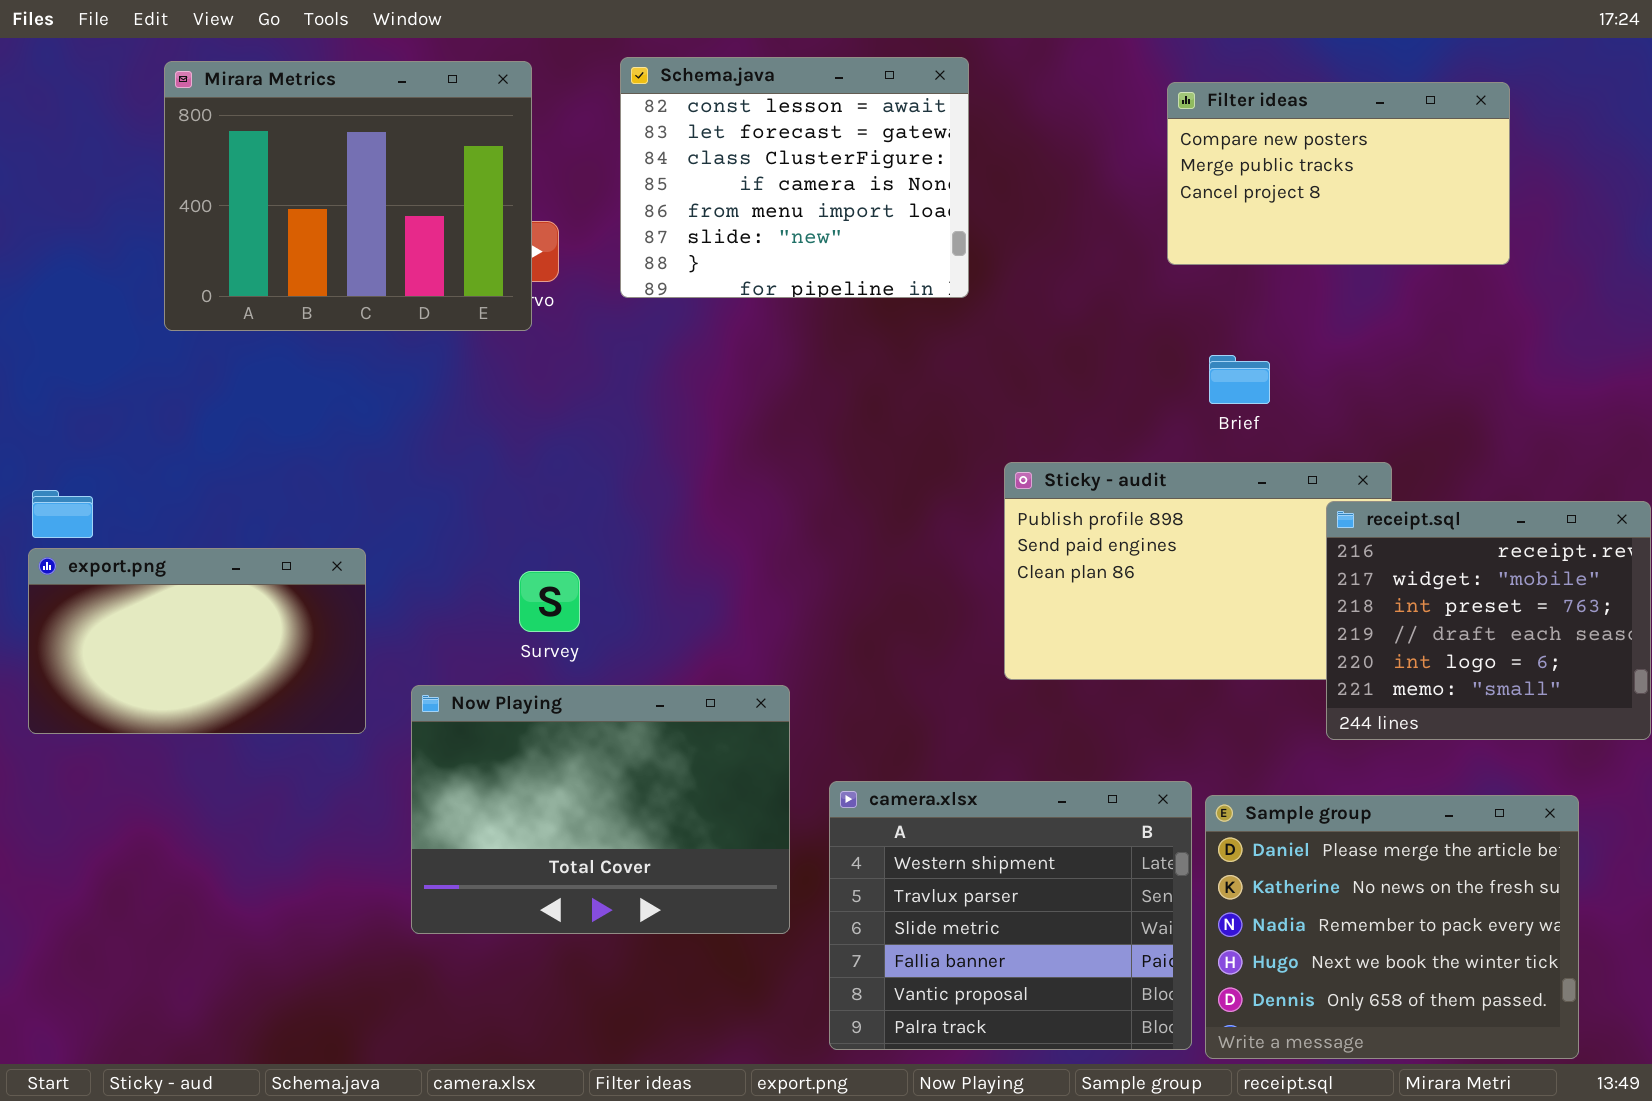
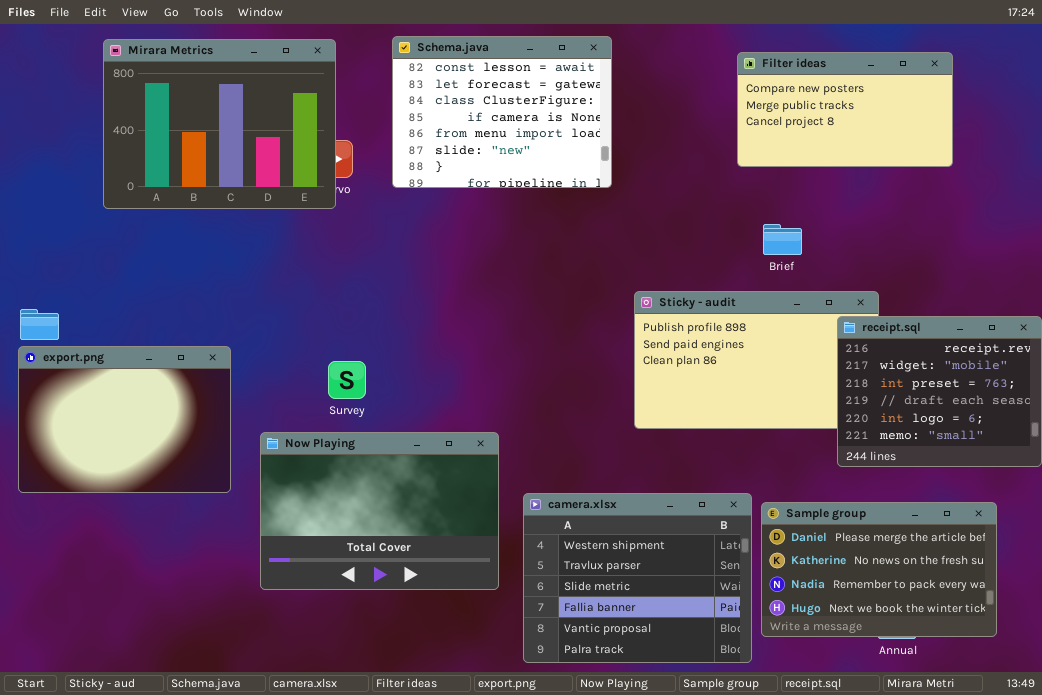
export.png: [28,548,366,734] -> [18,346,231,493], resized
Sample group: [1205,795,1579,1059] -> [761,502,997,637], resized

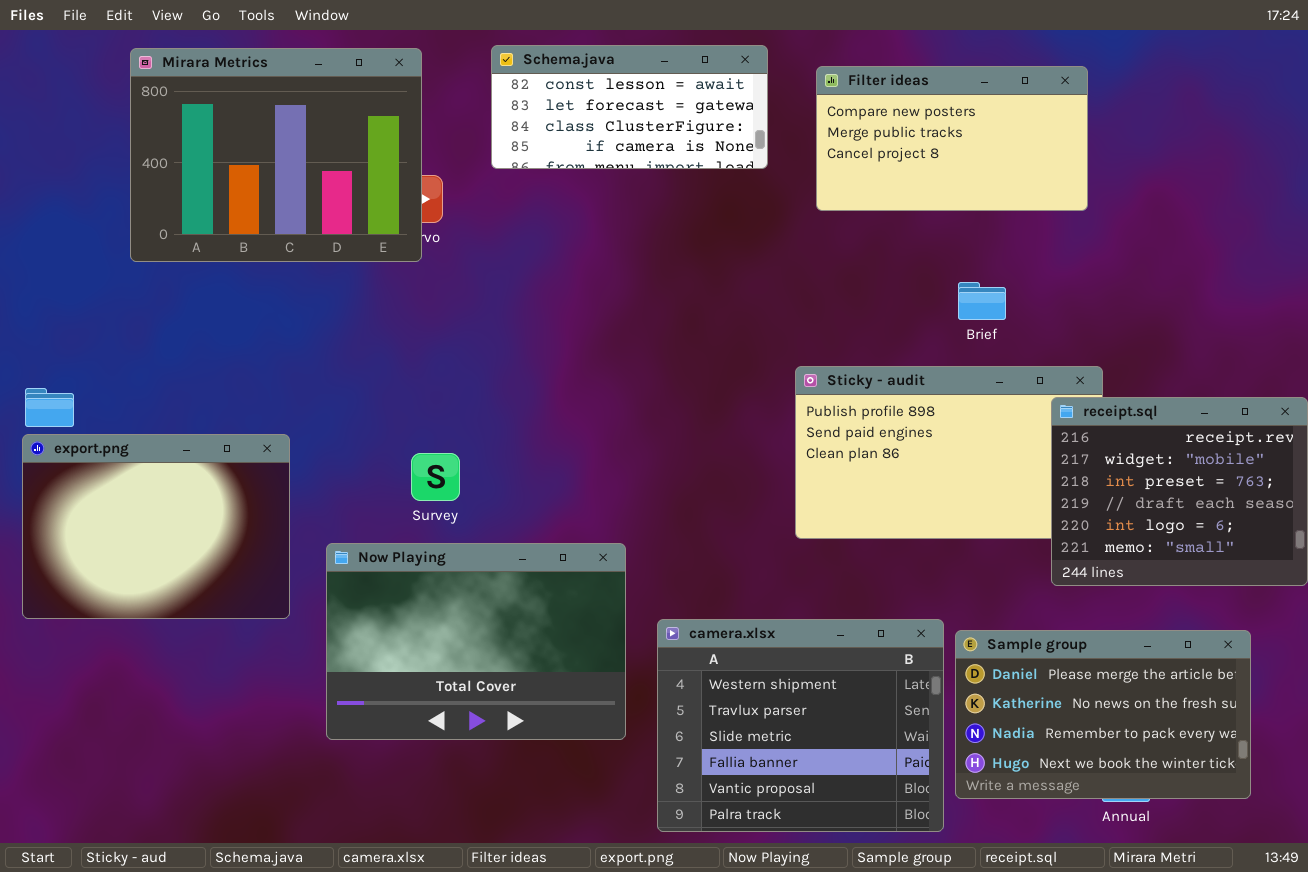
Schema.java: [392,36,612,188] -> [491,45,768,169], resized
Filter ideas: [737,52,953,167] -> [816,66,1088,211], moved

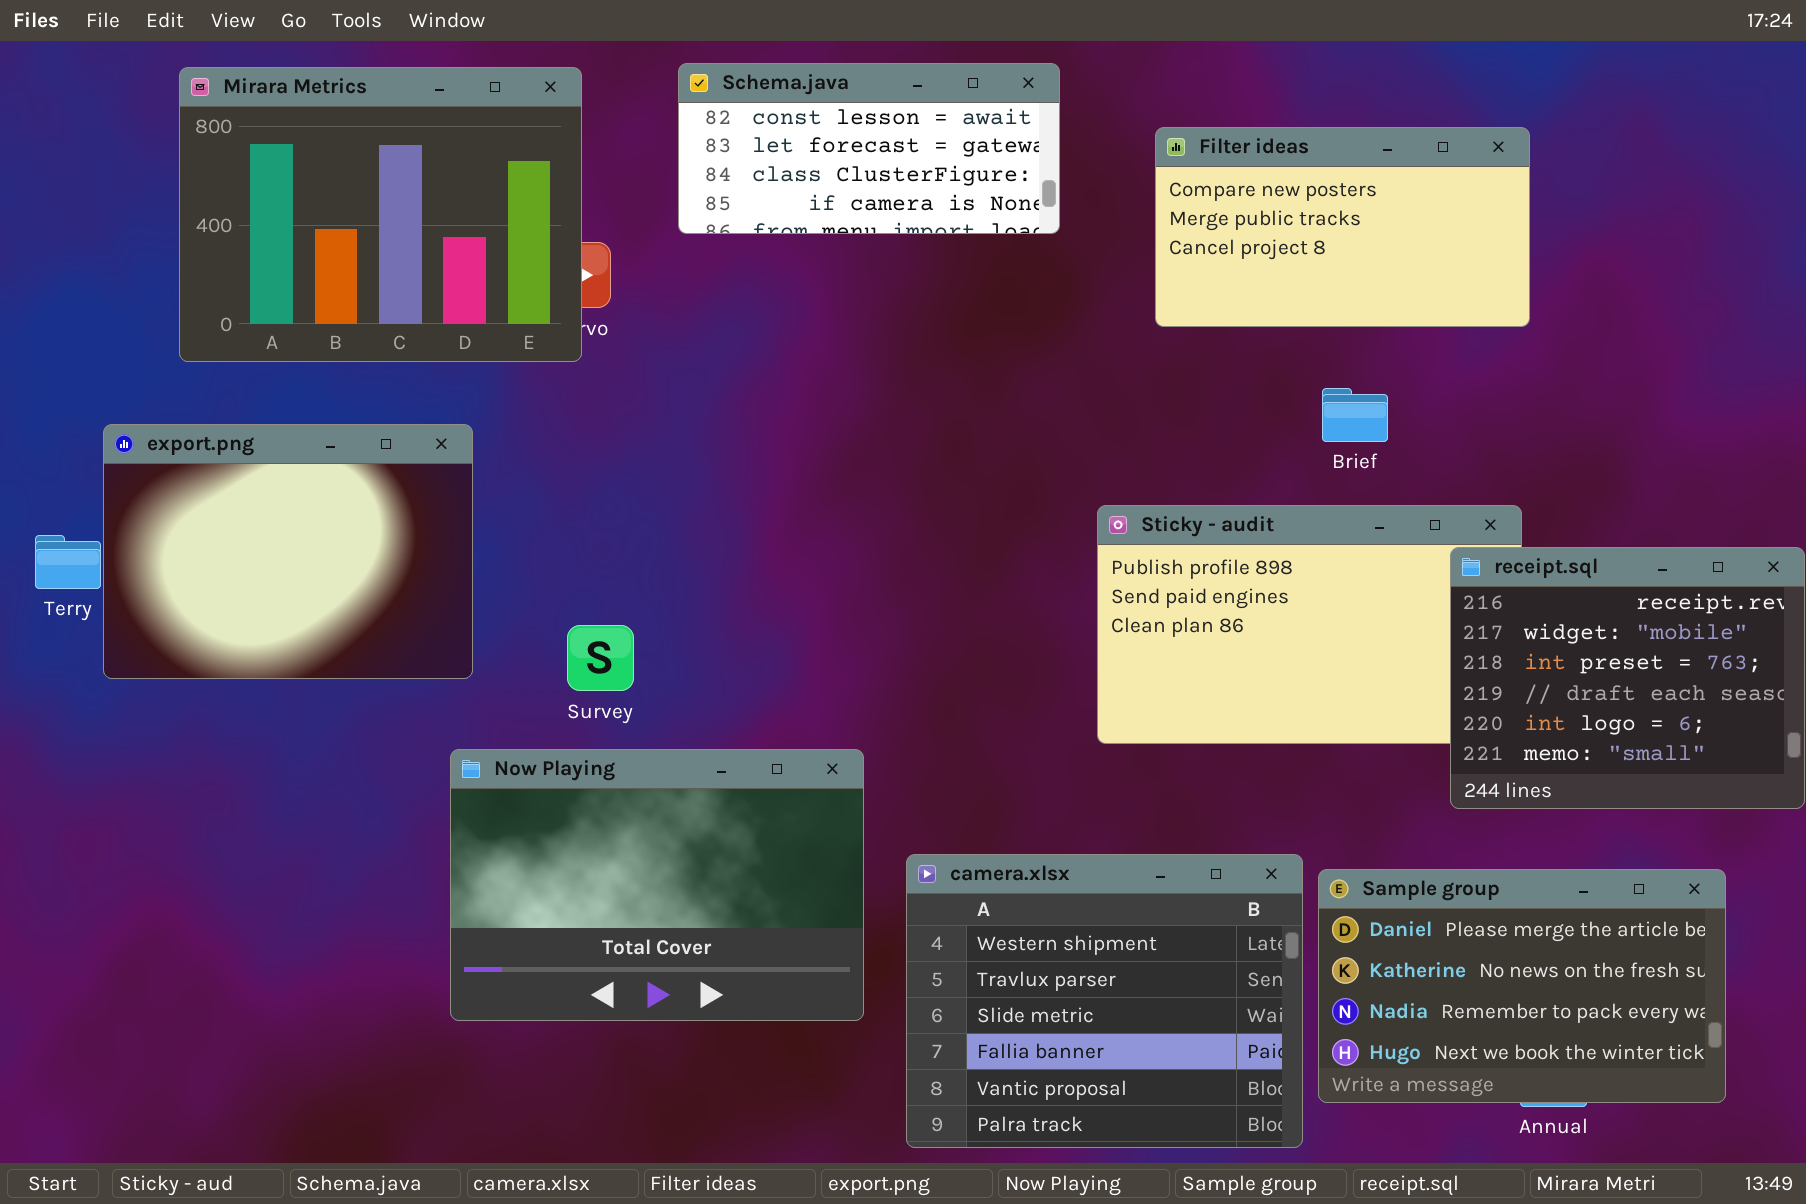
Filter ideas: [816,66,1088,211] -> [1155,127,1530,327], moved
export.png: [22,434,290,619] -> [103,424,473,679], moved

